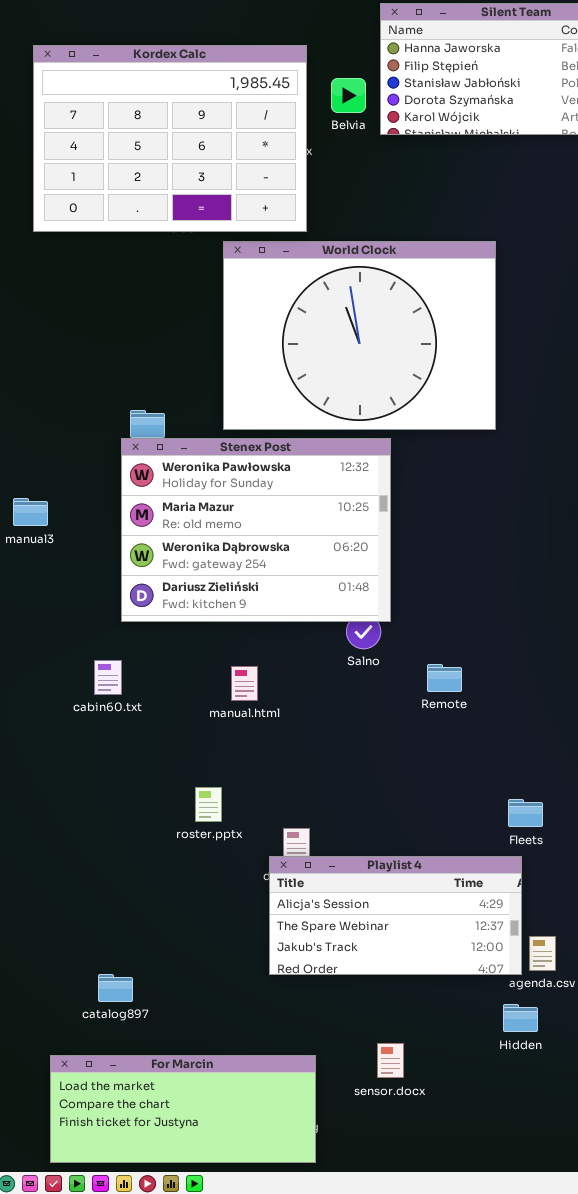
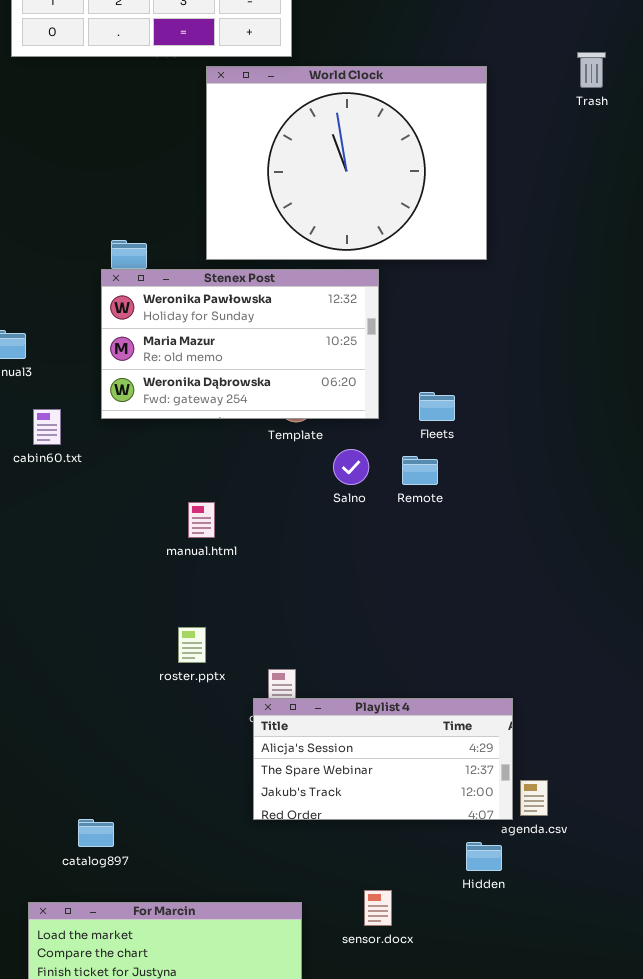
Stenex Post: [121,438,391,622] -> [101,269,379,419], resized
cabin60.txt: [94,660,122,695] -> [33,409,61,445], moved
Remote: [427,664,462,692] -> [402,456,438,485], moved
manual.html: [231,666,258,701] -> [188,502,215,538], moved
Fleets: [508,799,543,827] -> [419,392,455,421], moved
Hidden: [503,1004,538,1032] -> [466,842,502,871], moved

